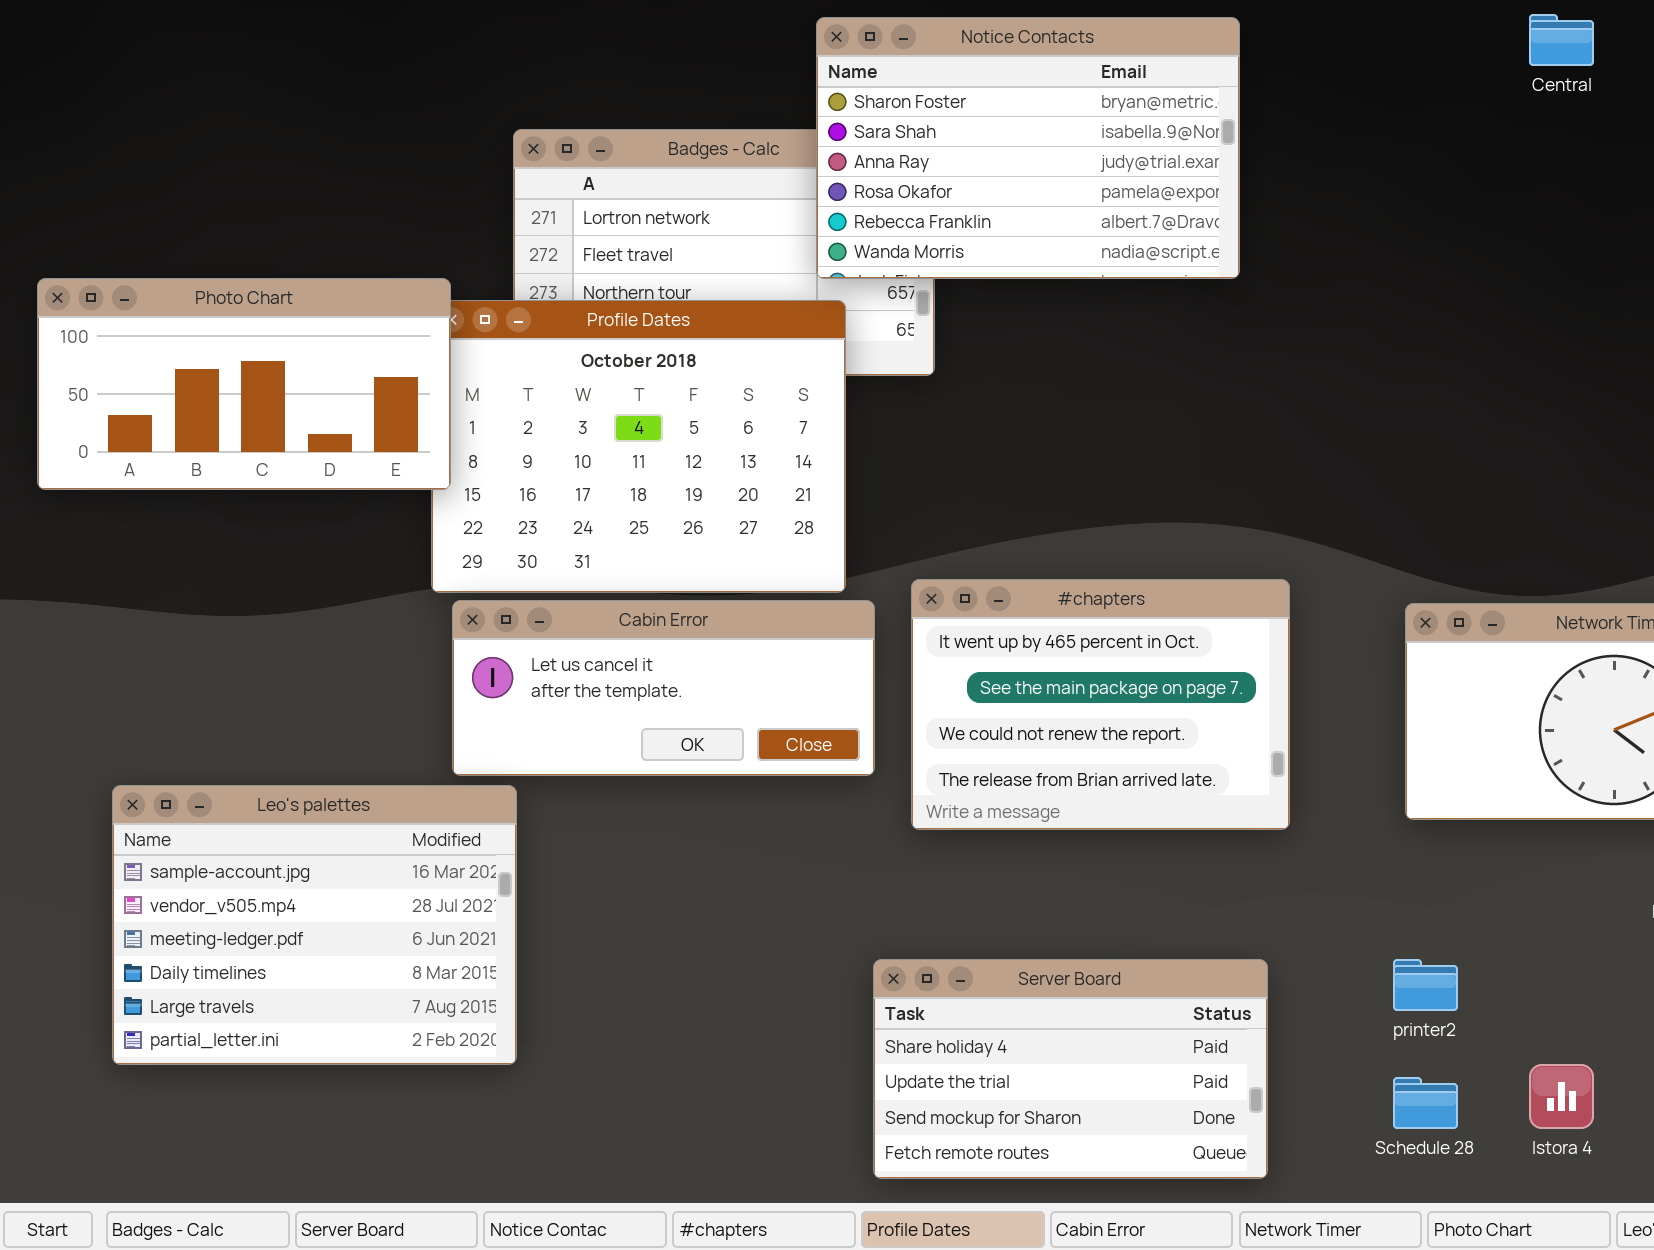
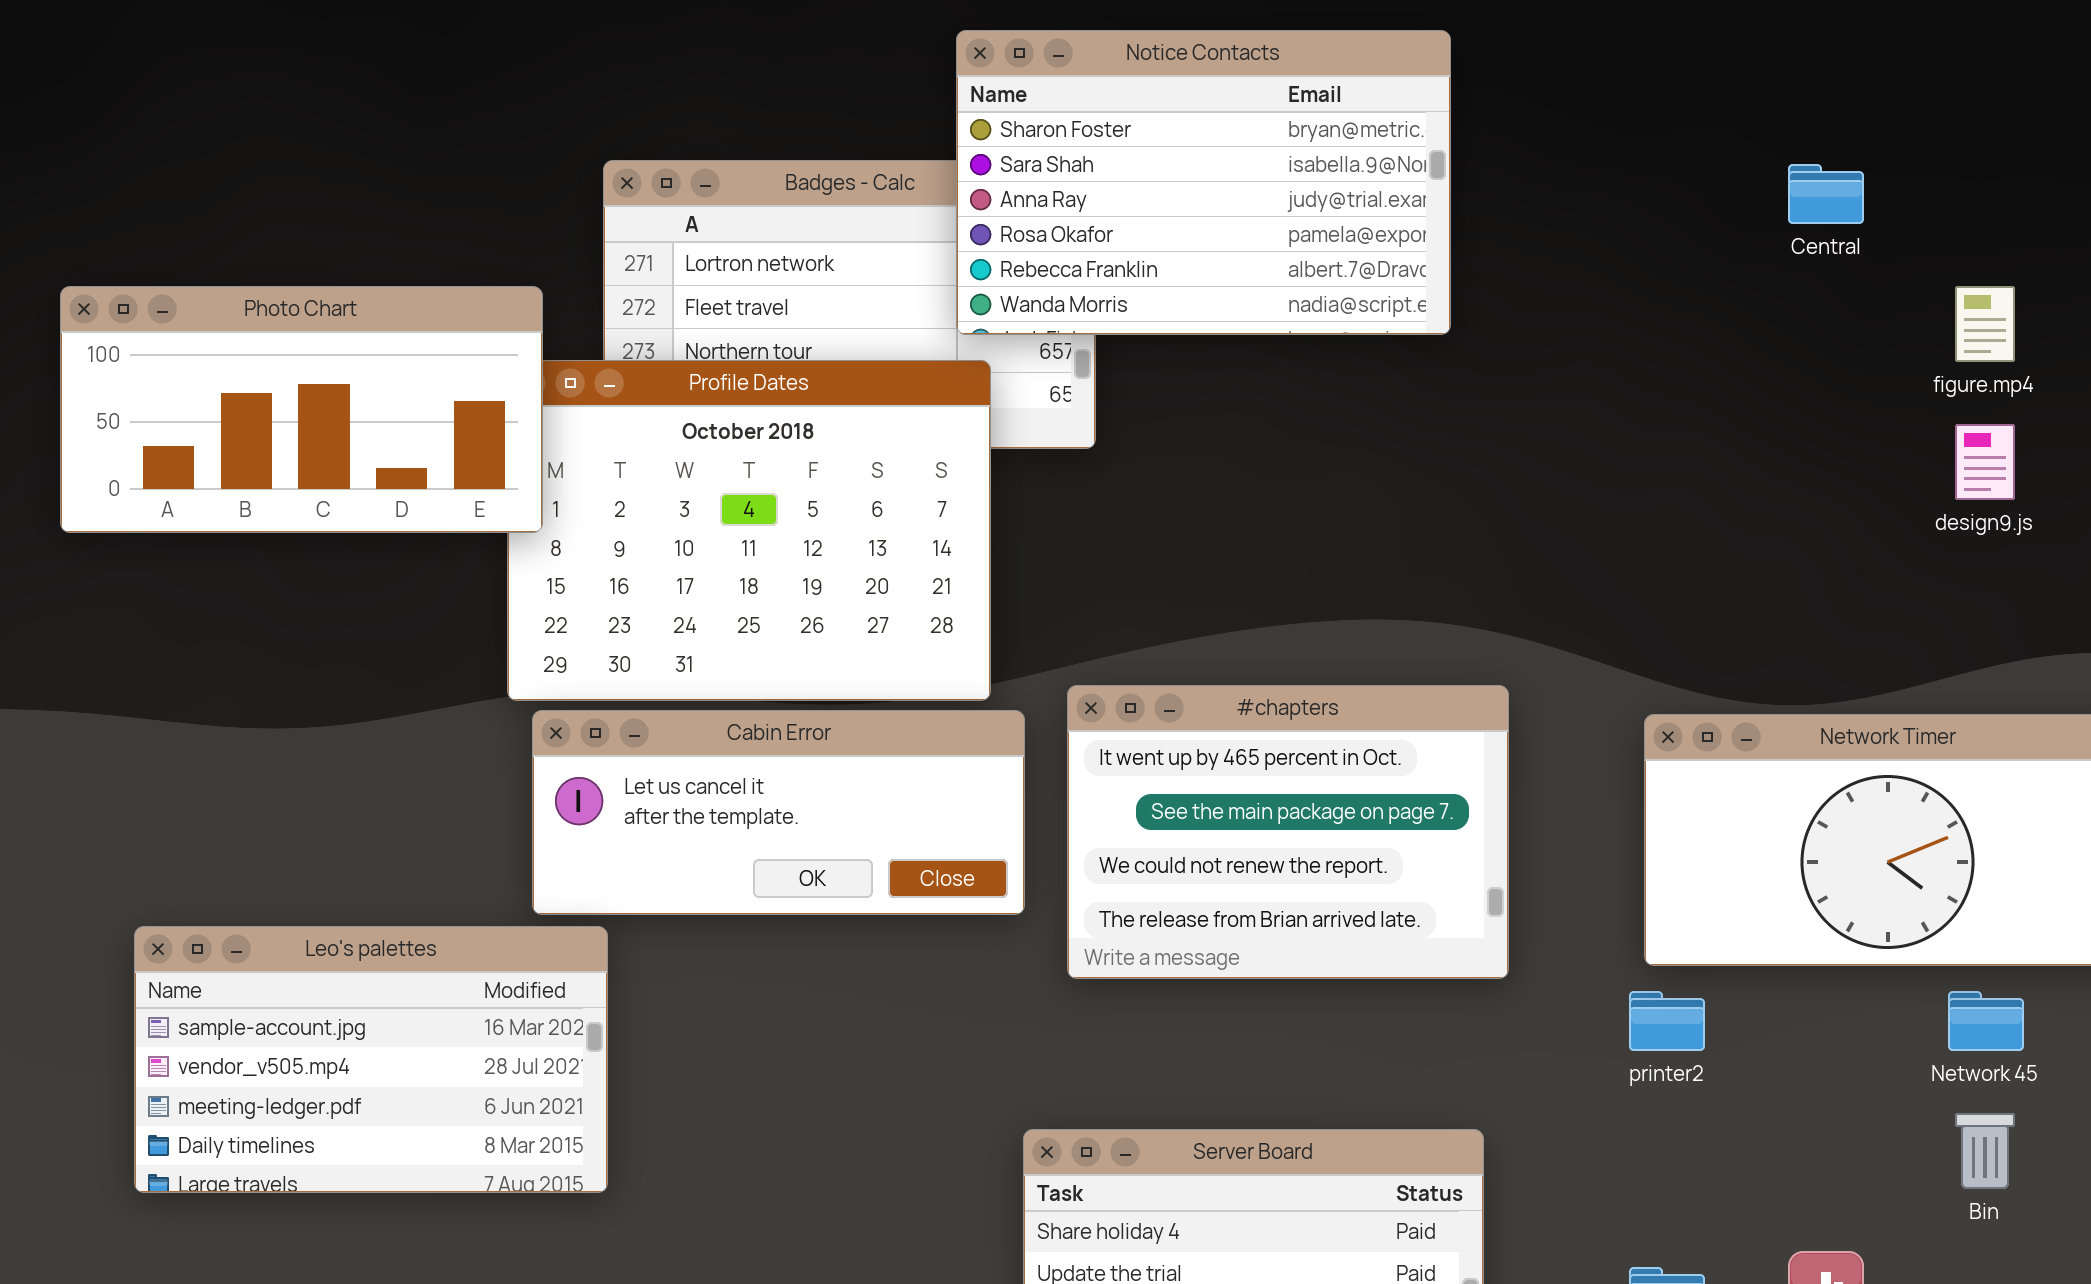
Central: [1529,14,1594,66] -> [1788,164,1864,224], moved
Photo Chart: [37,278,451,490] -> [60,286,543,533], moved
Leo's palettes: [112,785,517,1065] -> [134,926,608,1193], resized
printer2: [1393,959,1458,1011] -> [1629,991,1705,1051], moved

